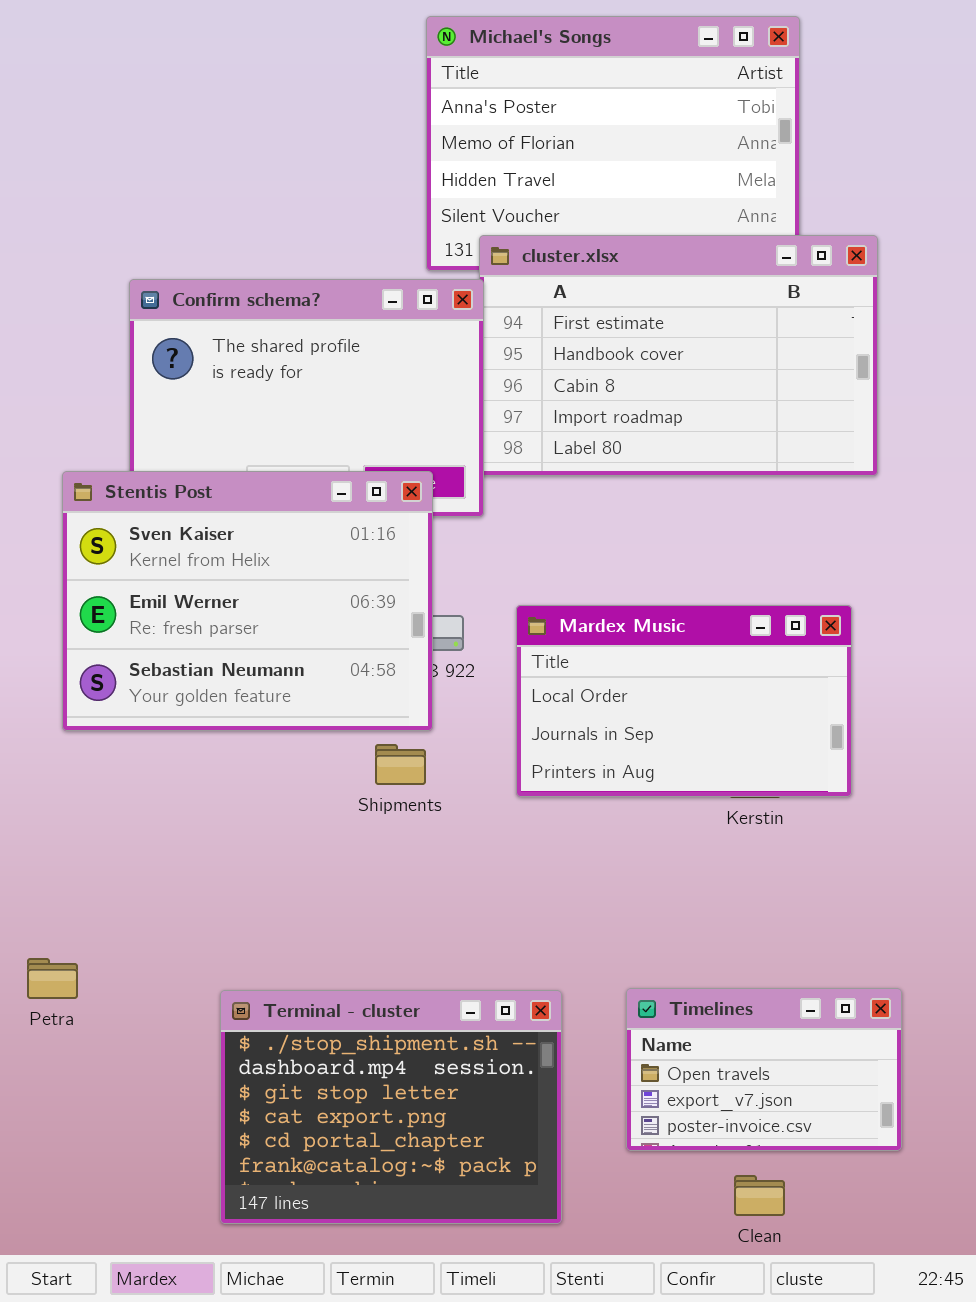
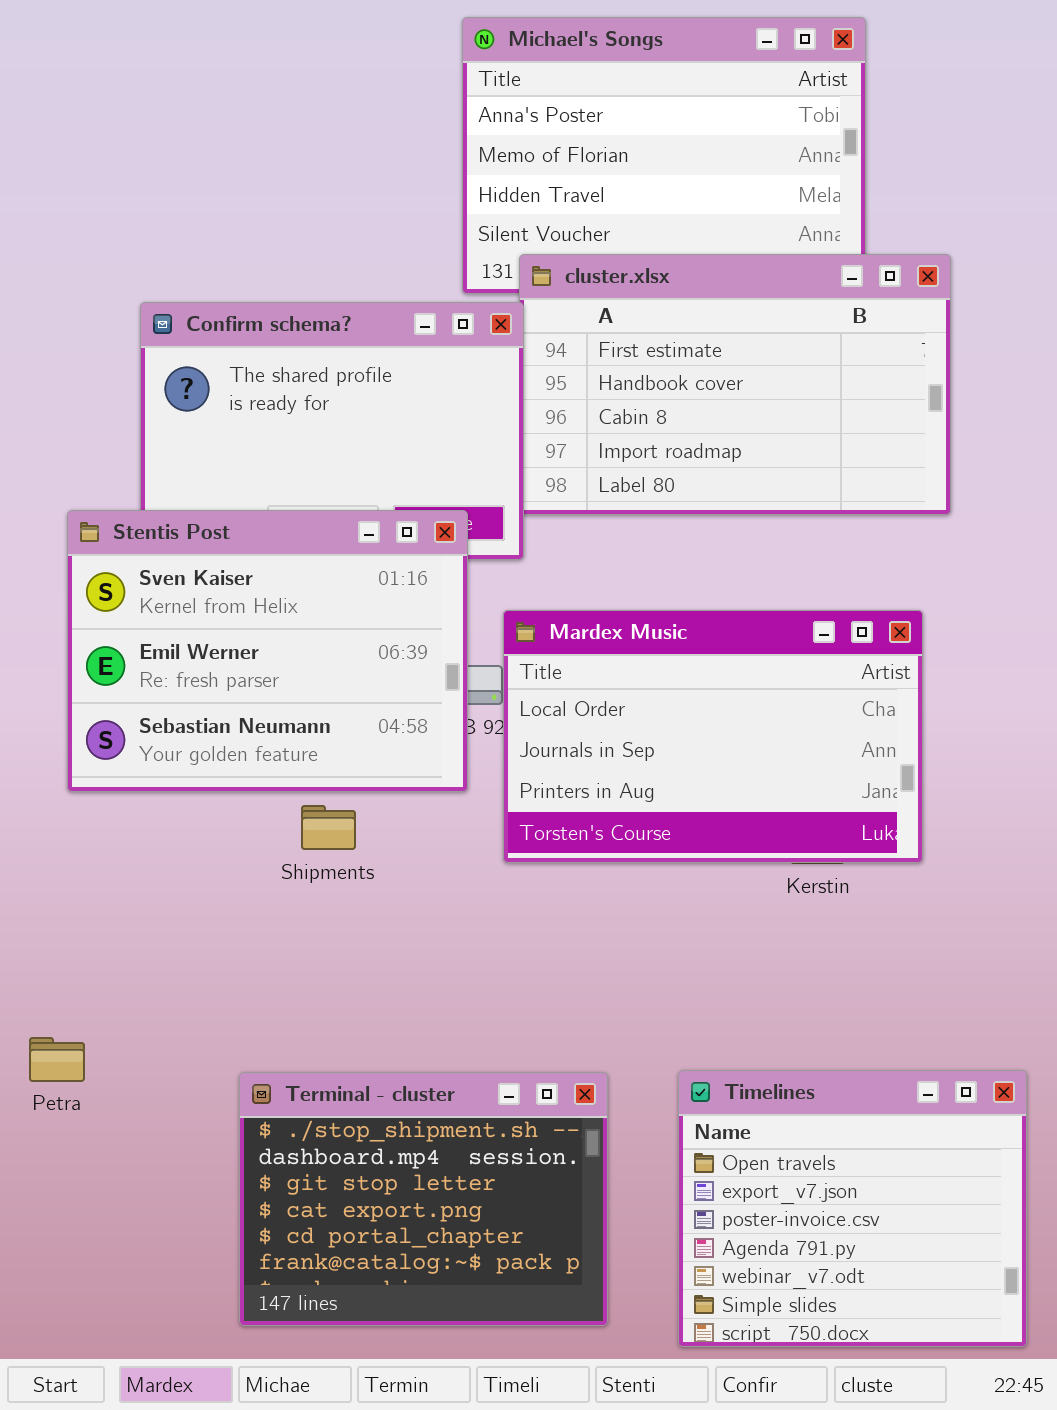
Mardex Music: [516,605,852,797] -> [503,610,923,863], resized
Shipments: [375,744,426,785] -> [301,805,356,850], moved
Timelines: [626,988,902,1151] -> [678,1070,1027,1347], resized

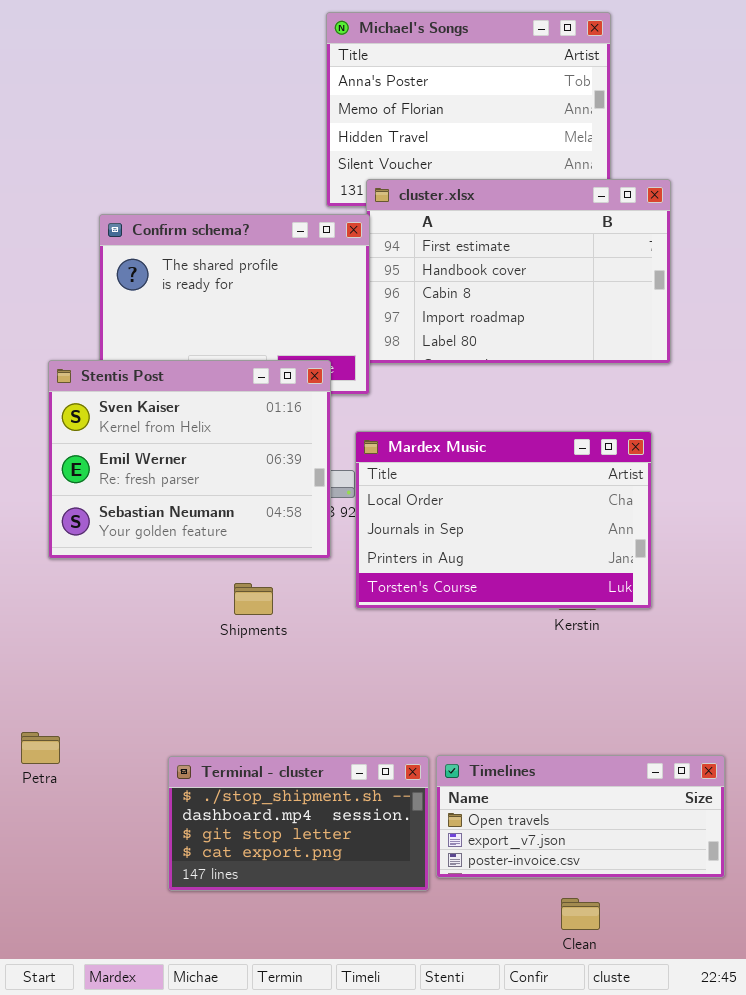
Shipments: [301,805,356,850] -> [234,583,273,615], moved
Timelines: [678,1070,1027,1347] -> [436,755,725,878], resized
Terminal - cluster: [239,1072,608,1326] -> [168,756,429,891], resized

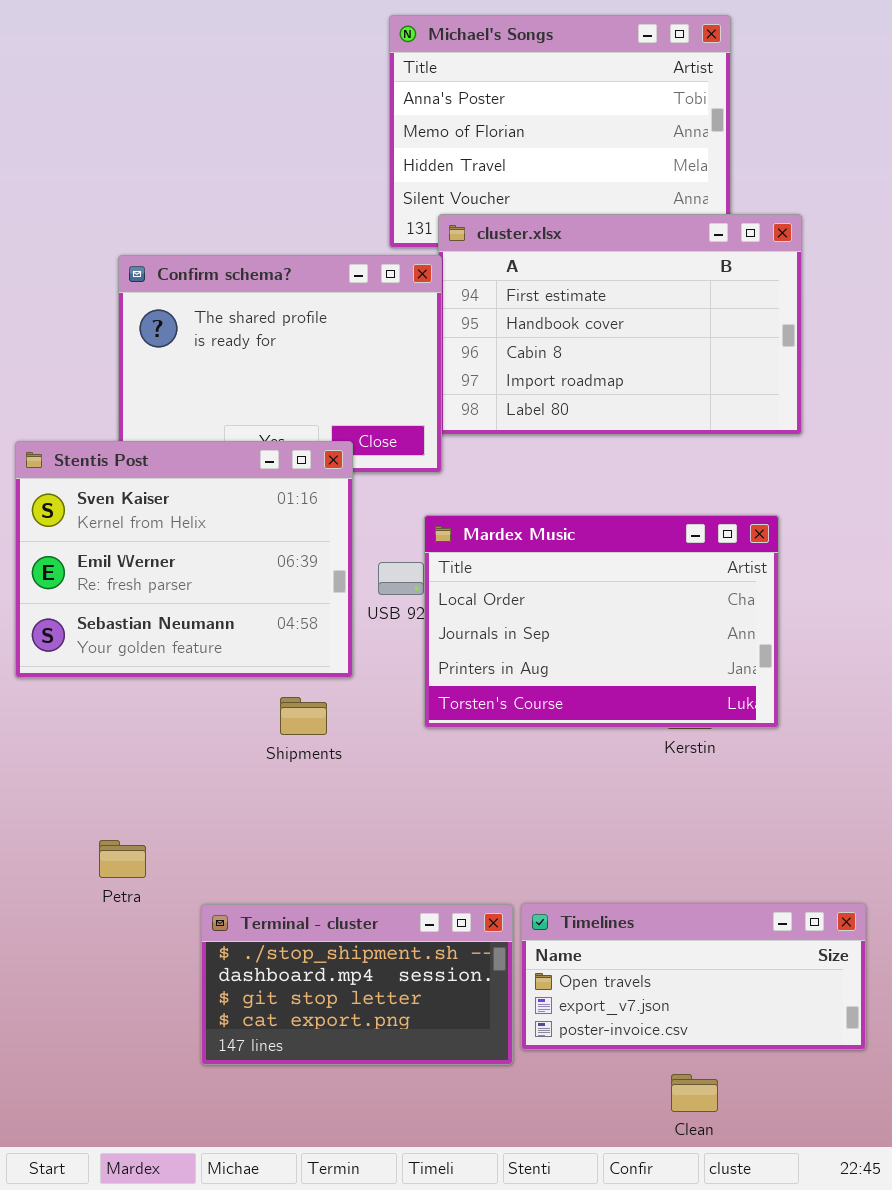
Stentis Post: [48,360,331,559] -> [15,441,353,678], moved
Petra: [21,732,60,764] -> [99,840,146,878], moved

